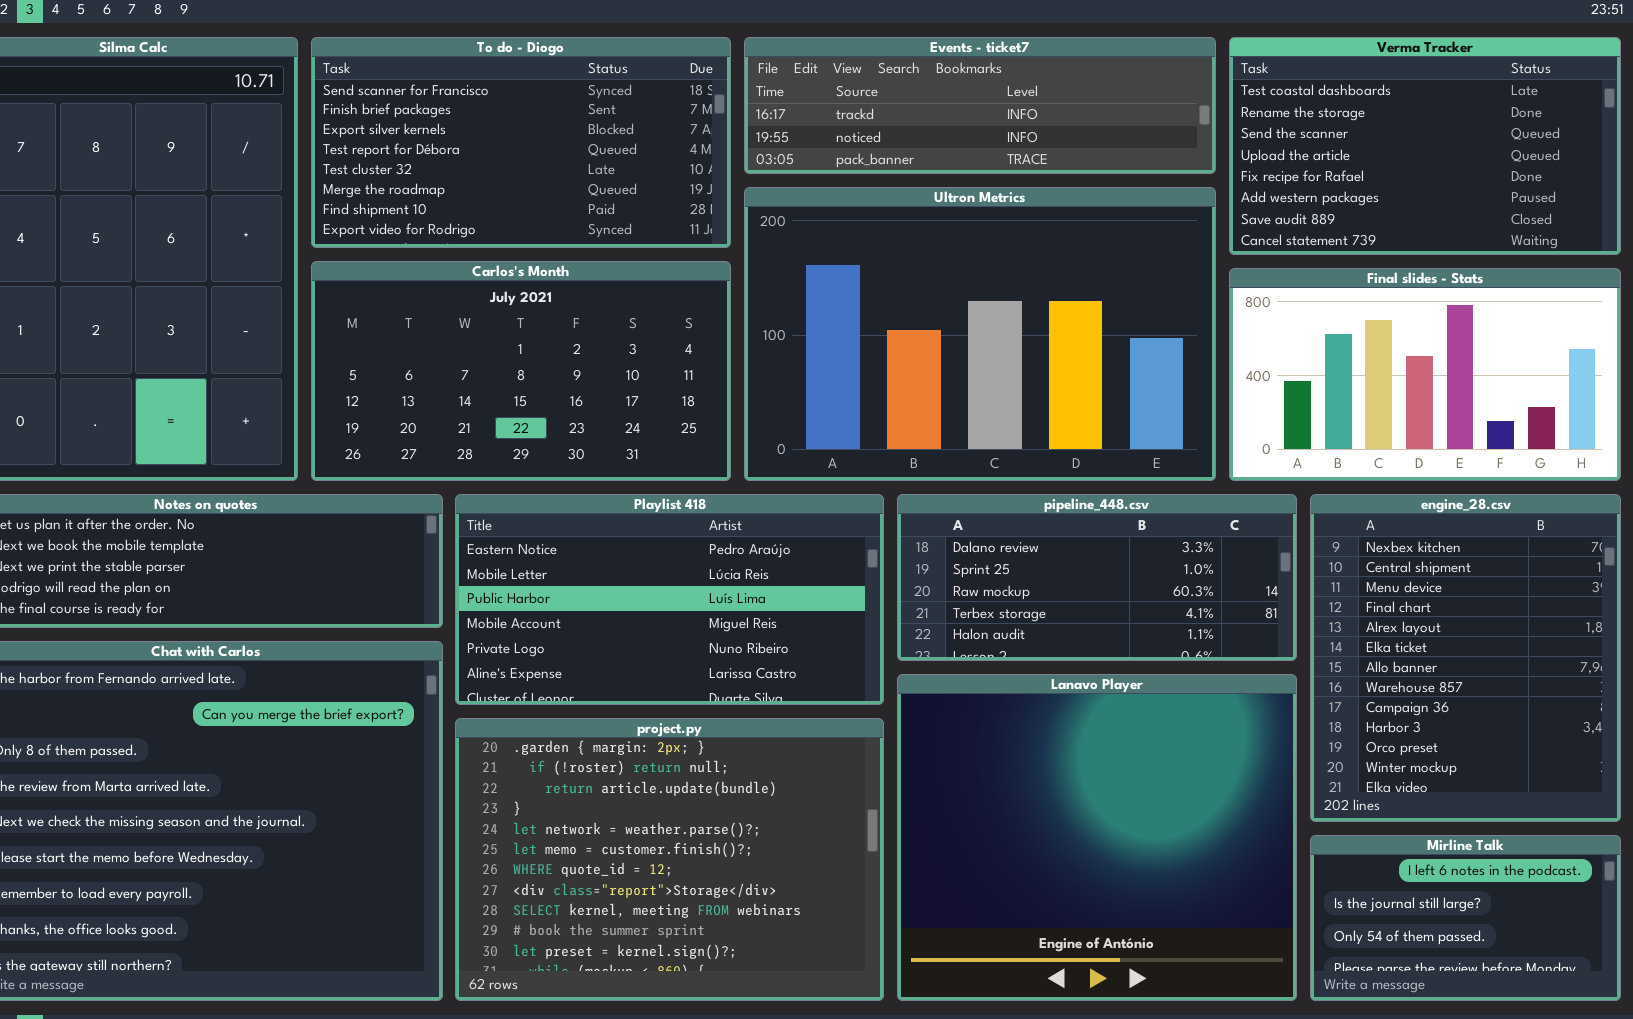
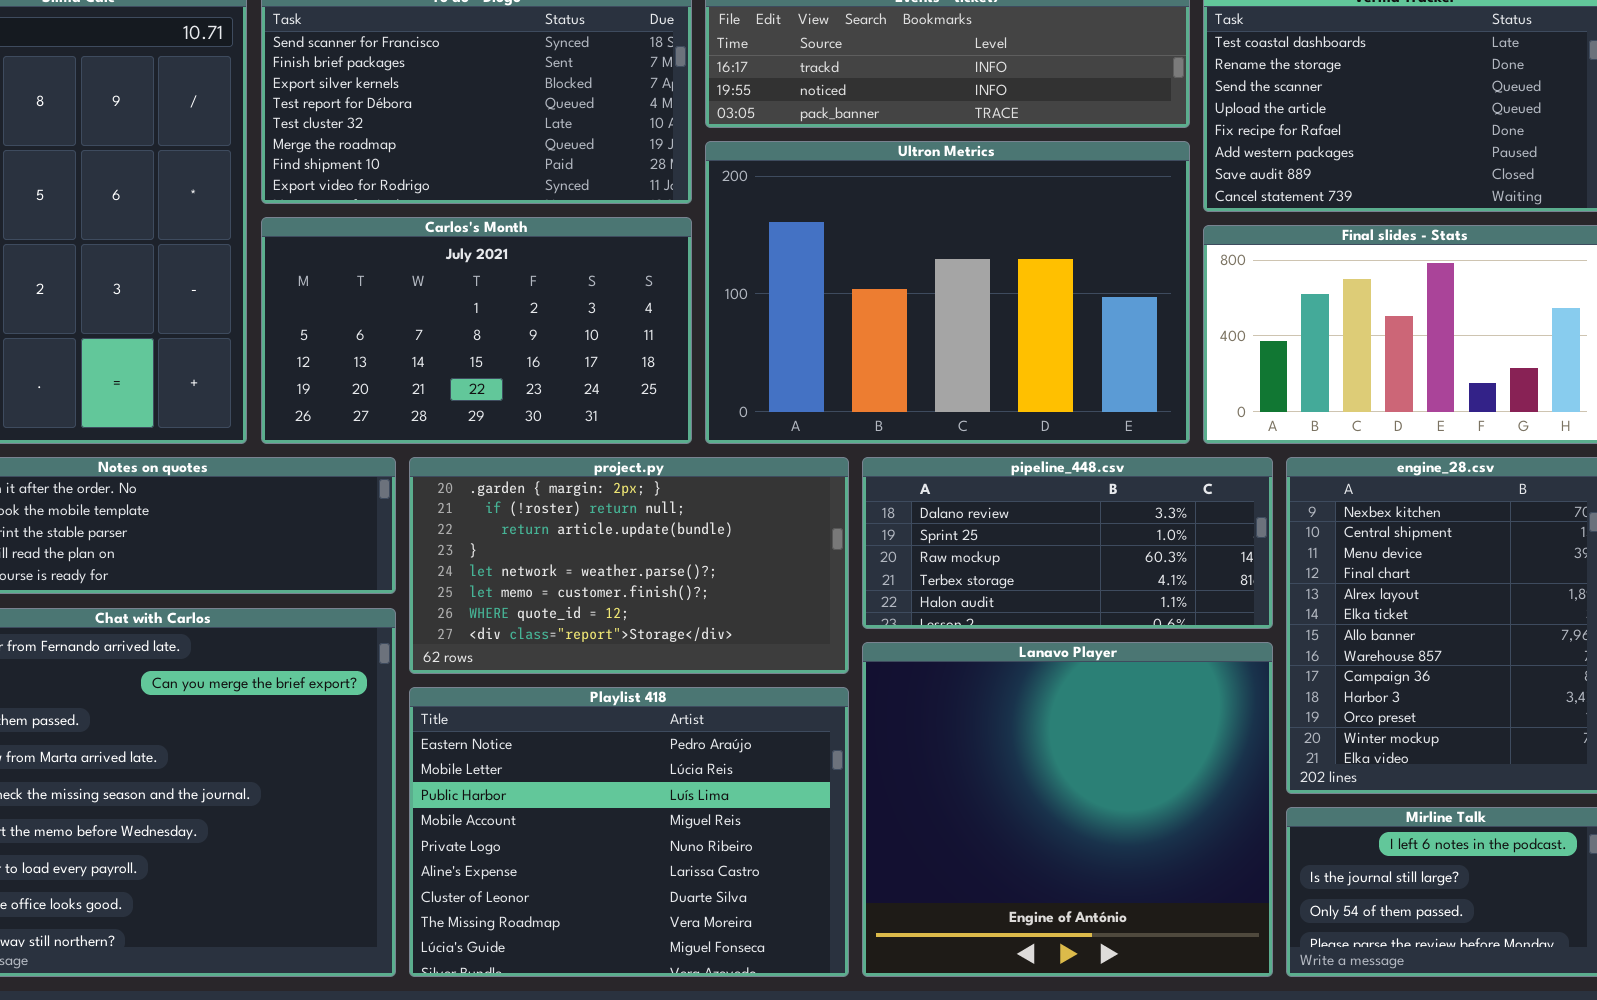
Playlist 418: [455,494,884,705] -> [409,687,849,977], moved, resized
project.py: [455,718,884,1001] -> [409,457,849,674], moved, resized

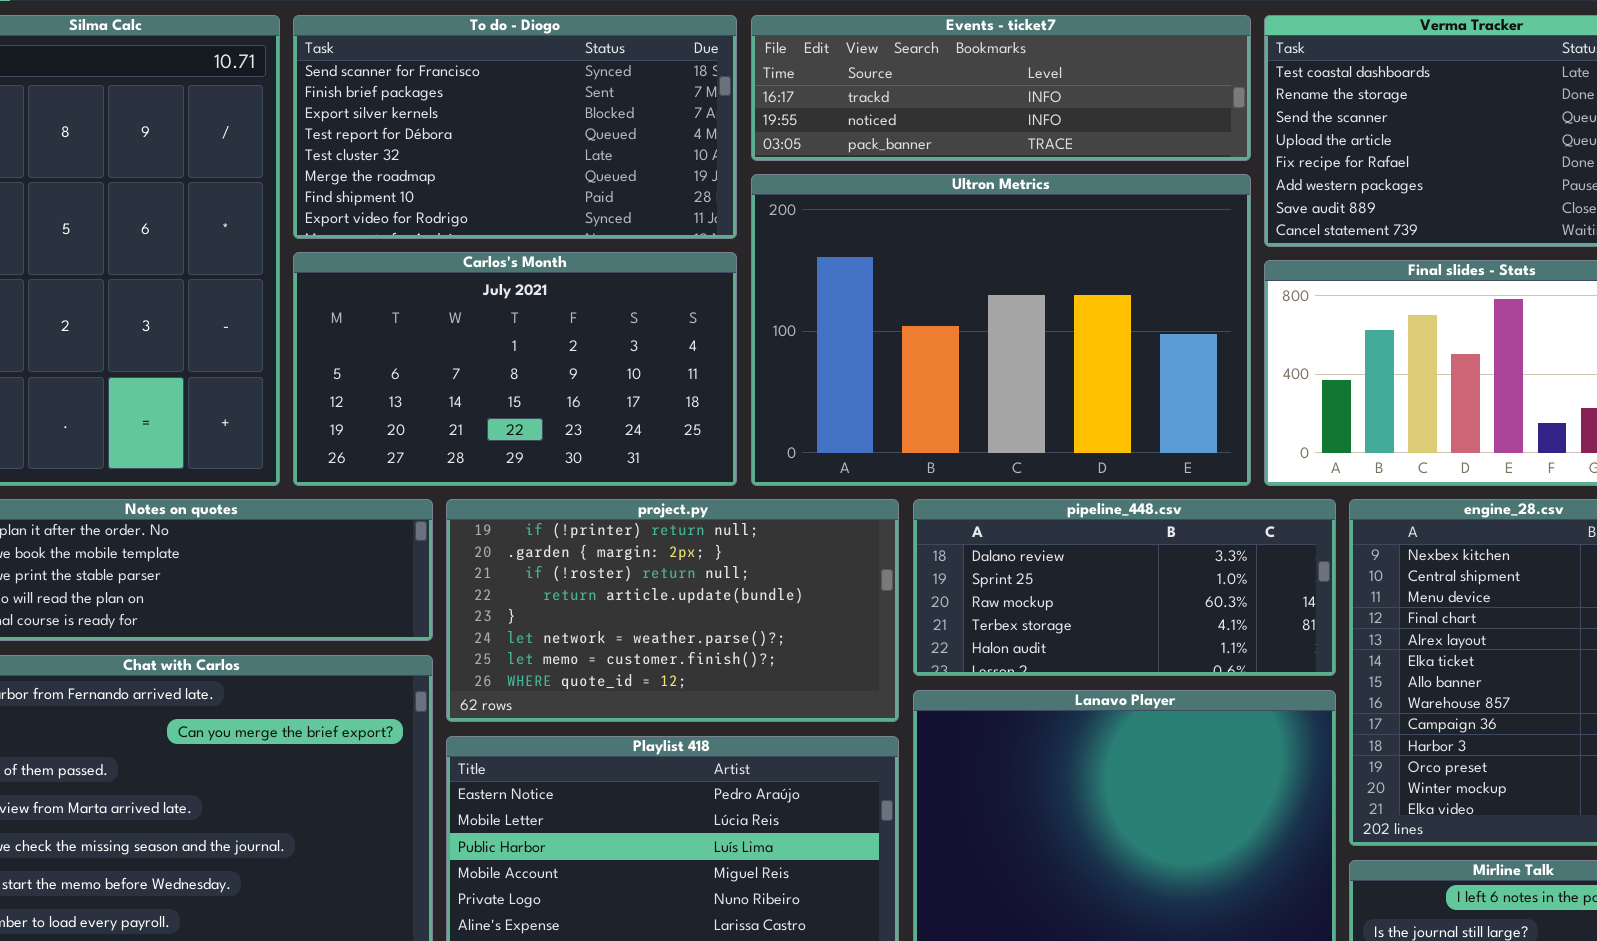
project.py: [409,457,849,674] -> [446,499,899,722], scrolled up 1 row

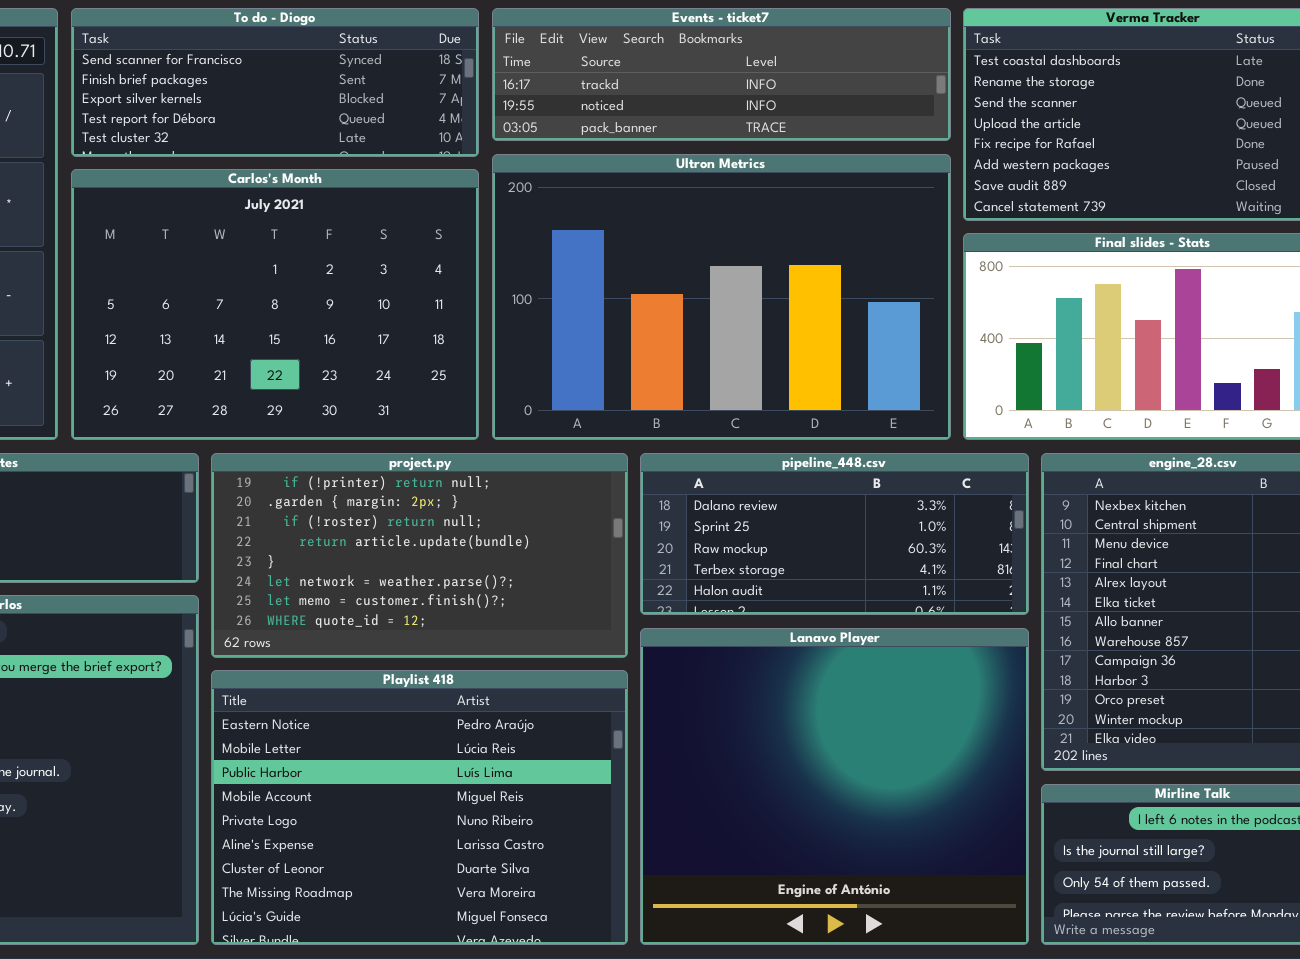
To do - Diogo: [293,15,737,239] -> [71,8,479,157], resized
Carlos's Month: [293,252,737,486] -> [71,169,479,440], resized

